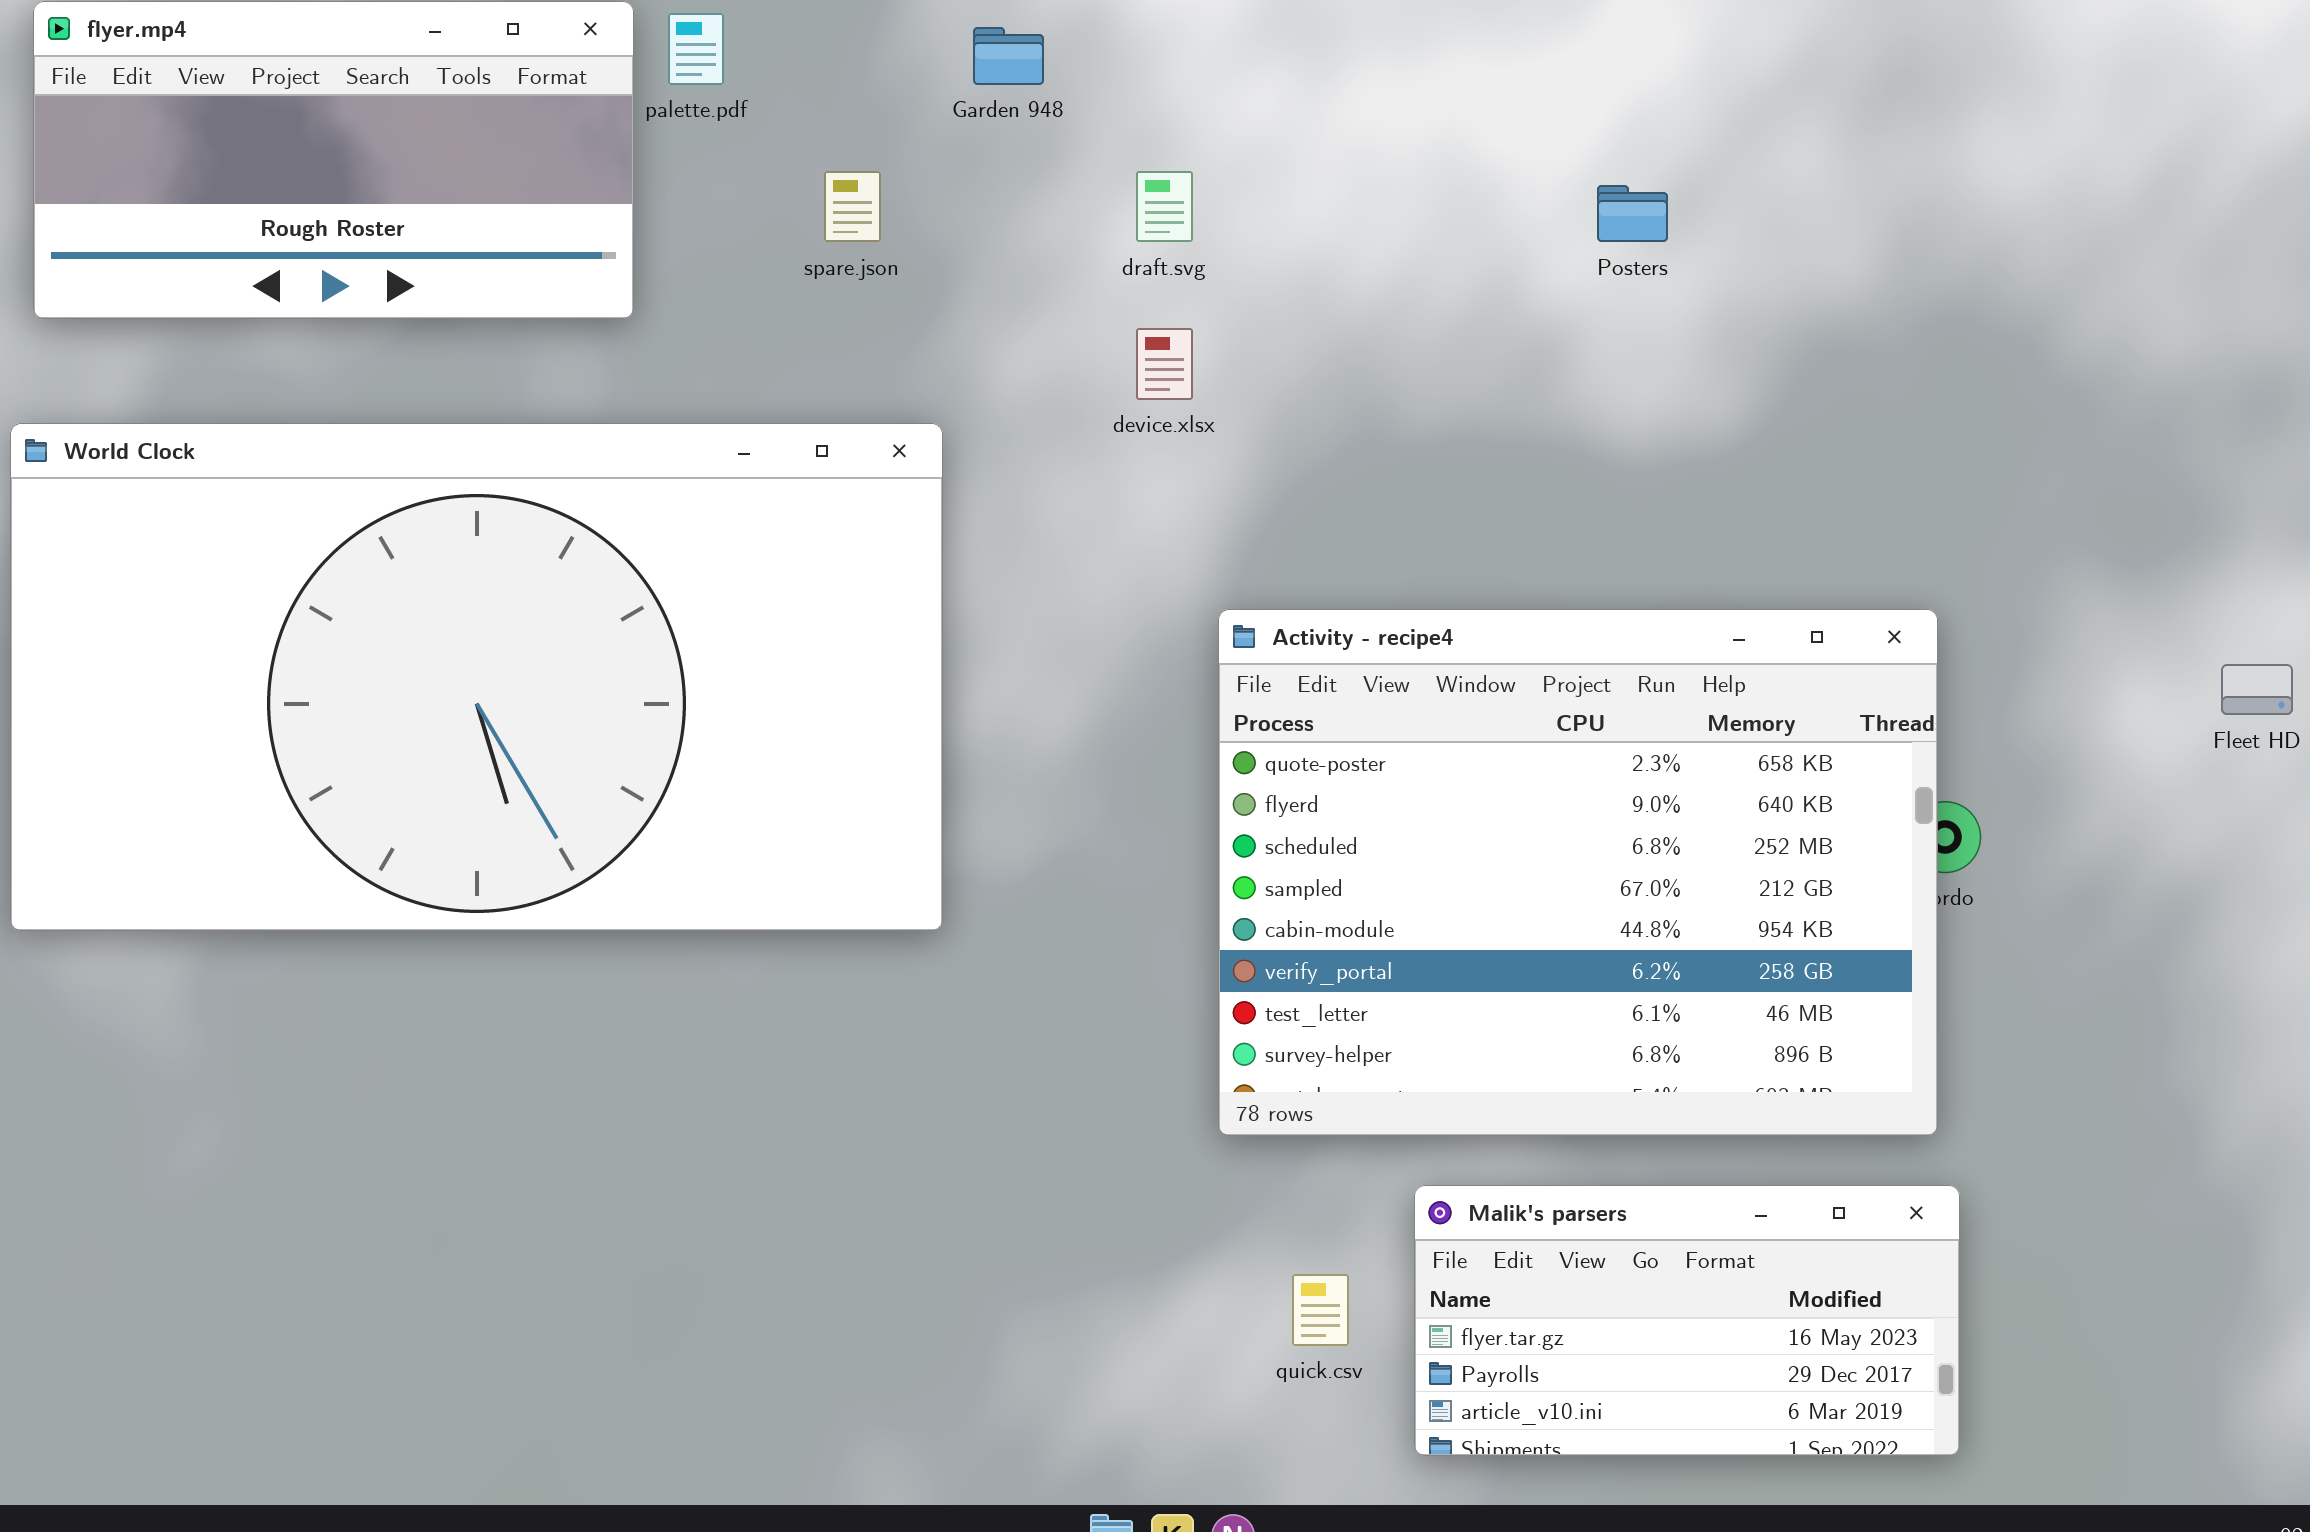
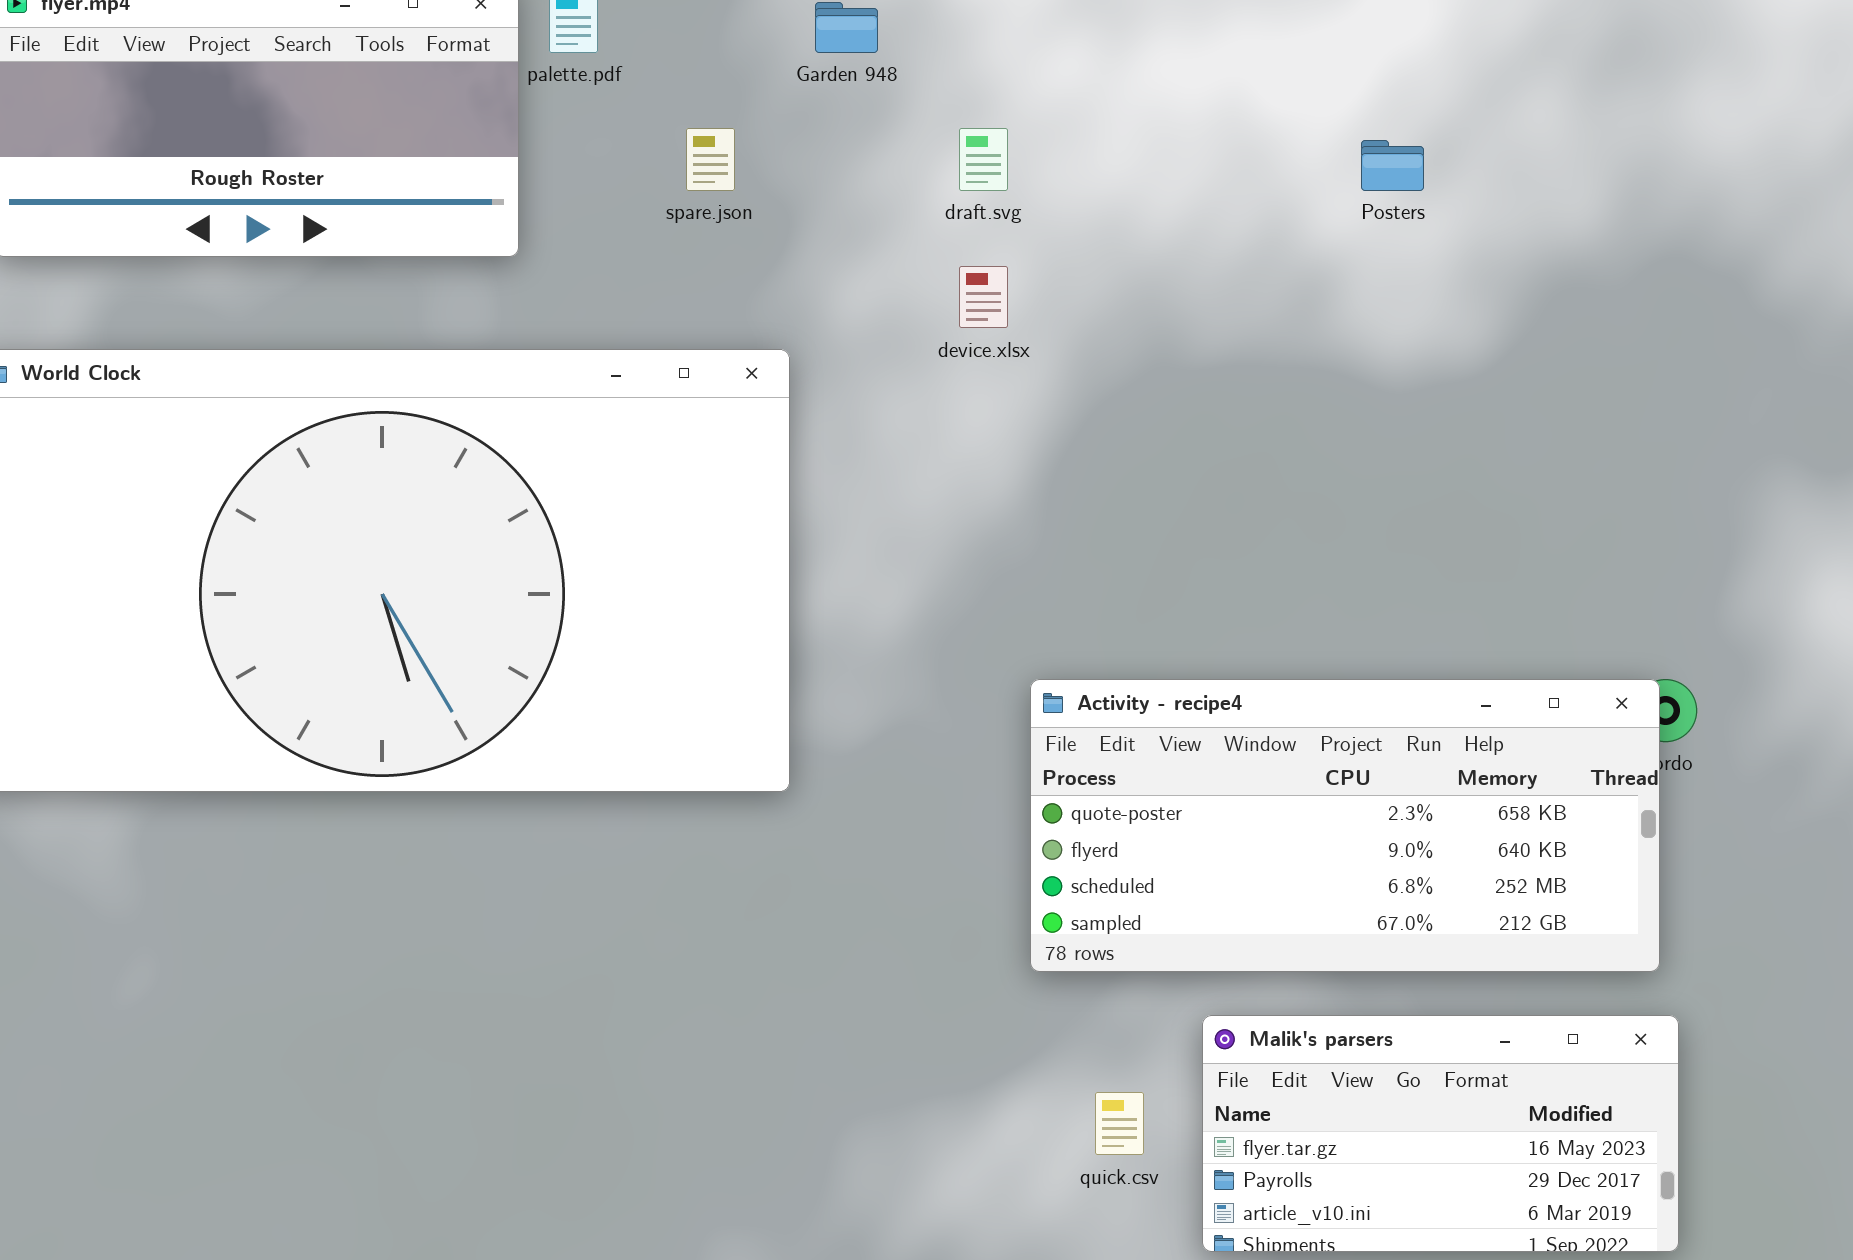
Activity - recipe4: [1218,609,1938,1136] -> [1030,679,1660,972], resized

